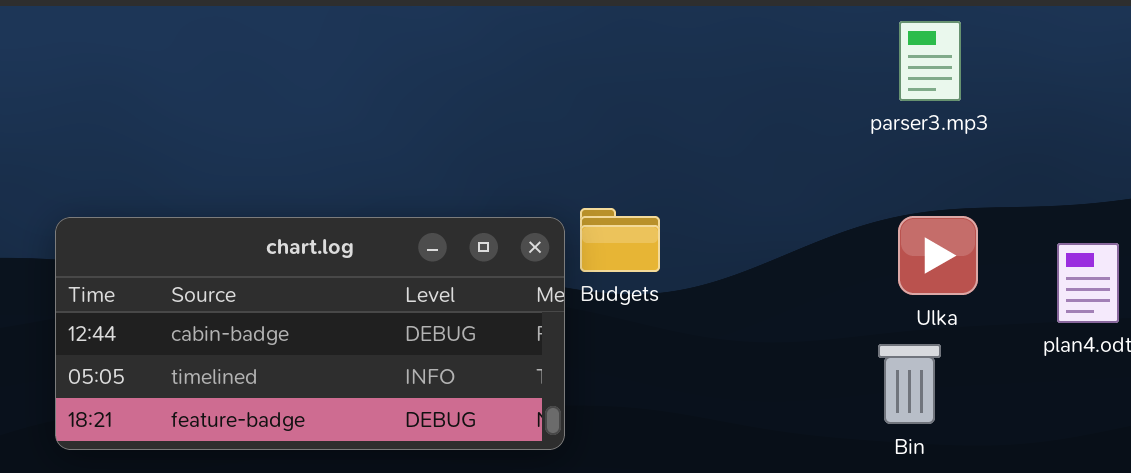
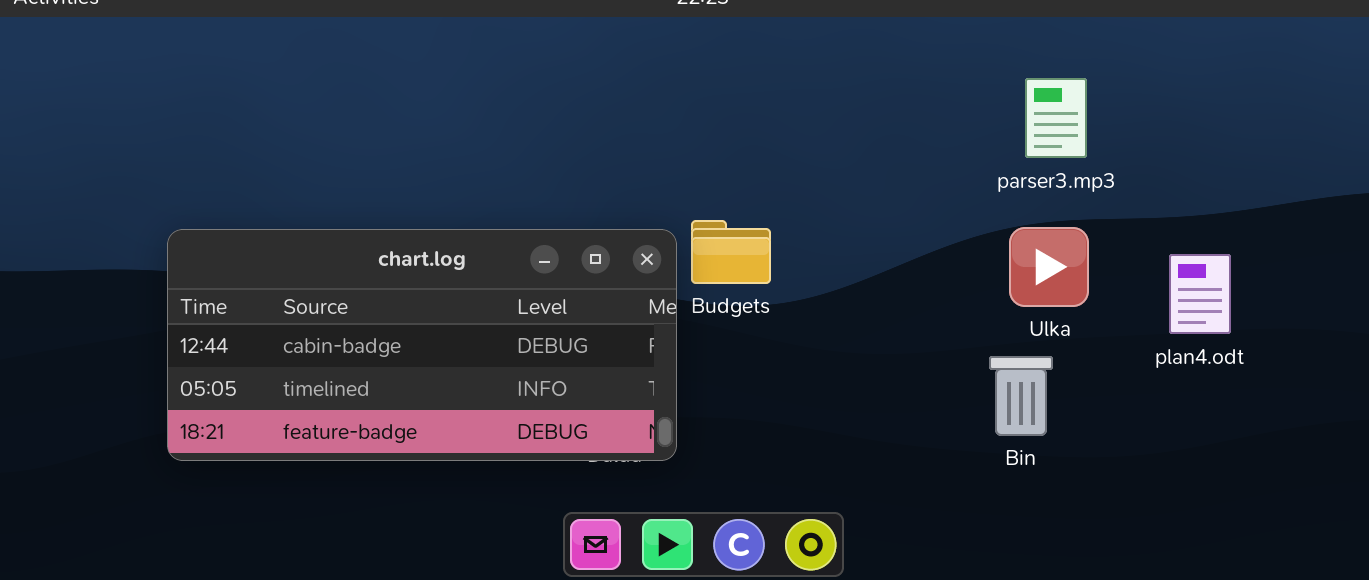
parser3.mp3: [899,21,961,101] -> [1025,78,1087,158], moved

